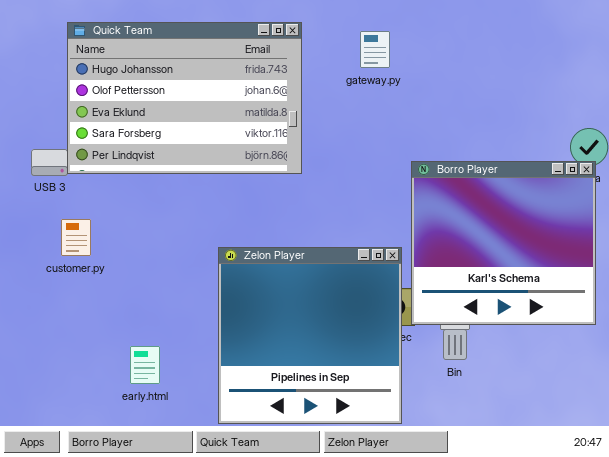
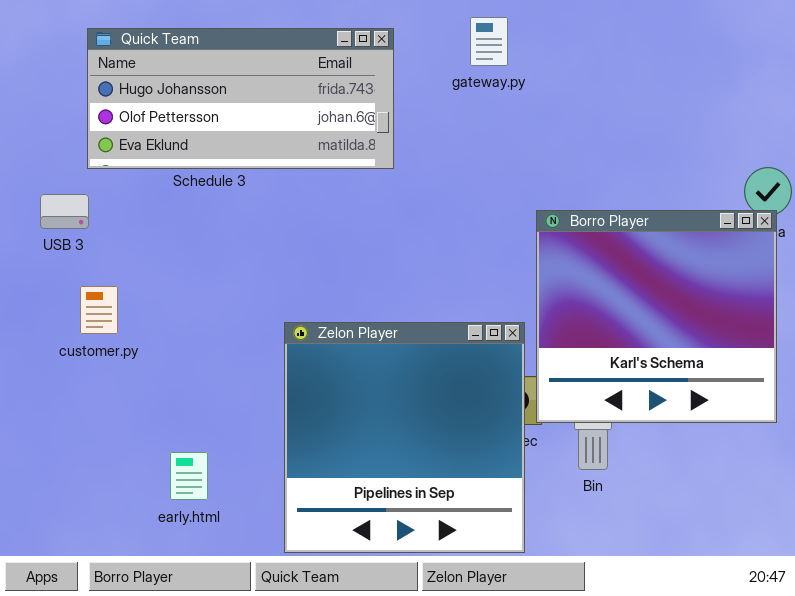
Quick Team: [67,22,302,174] -> [87,28,394,169], resized
gateway.py: [360,31,390,68] -> [470,17,508,66], moved

